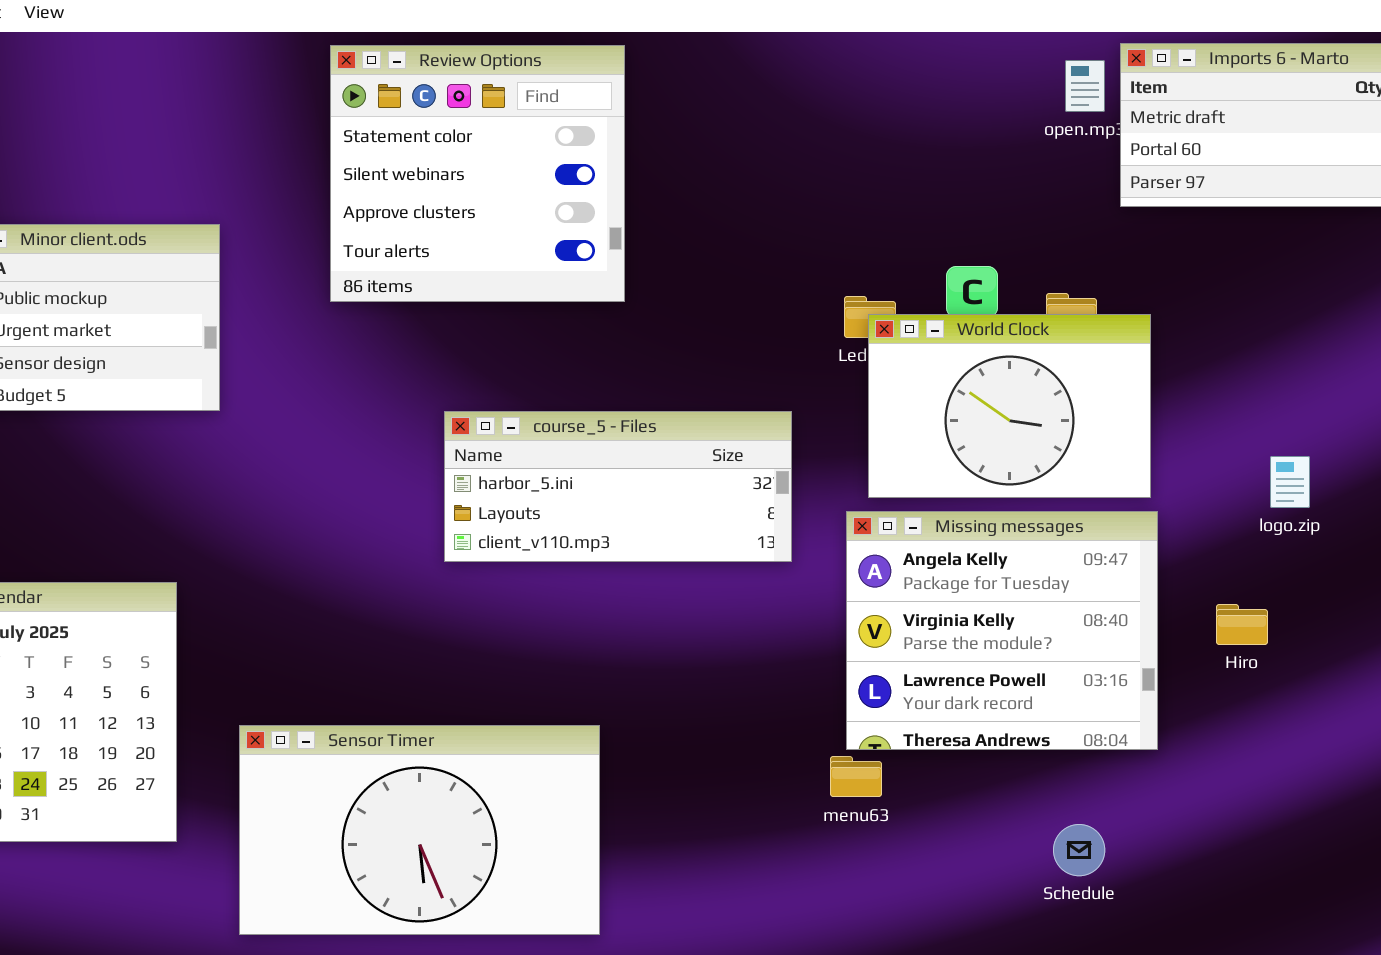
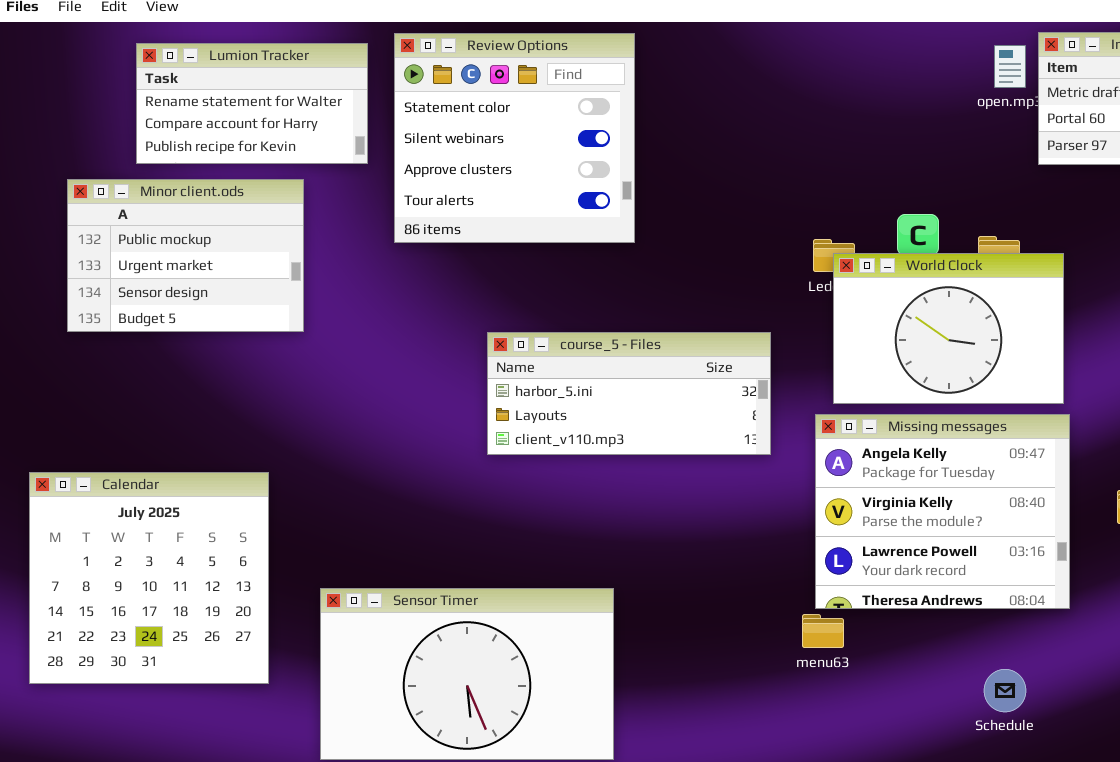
Lumion Tracker: none -> [136,43,368,164], opened

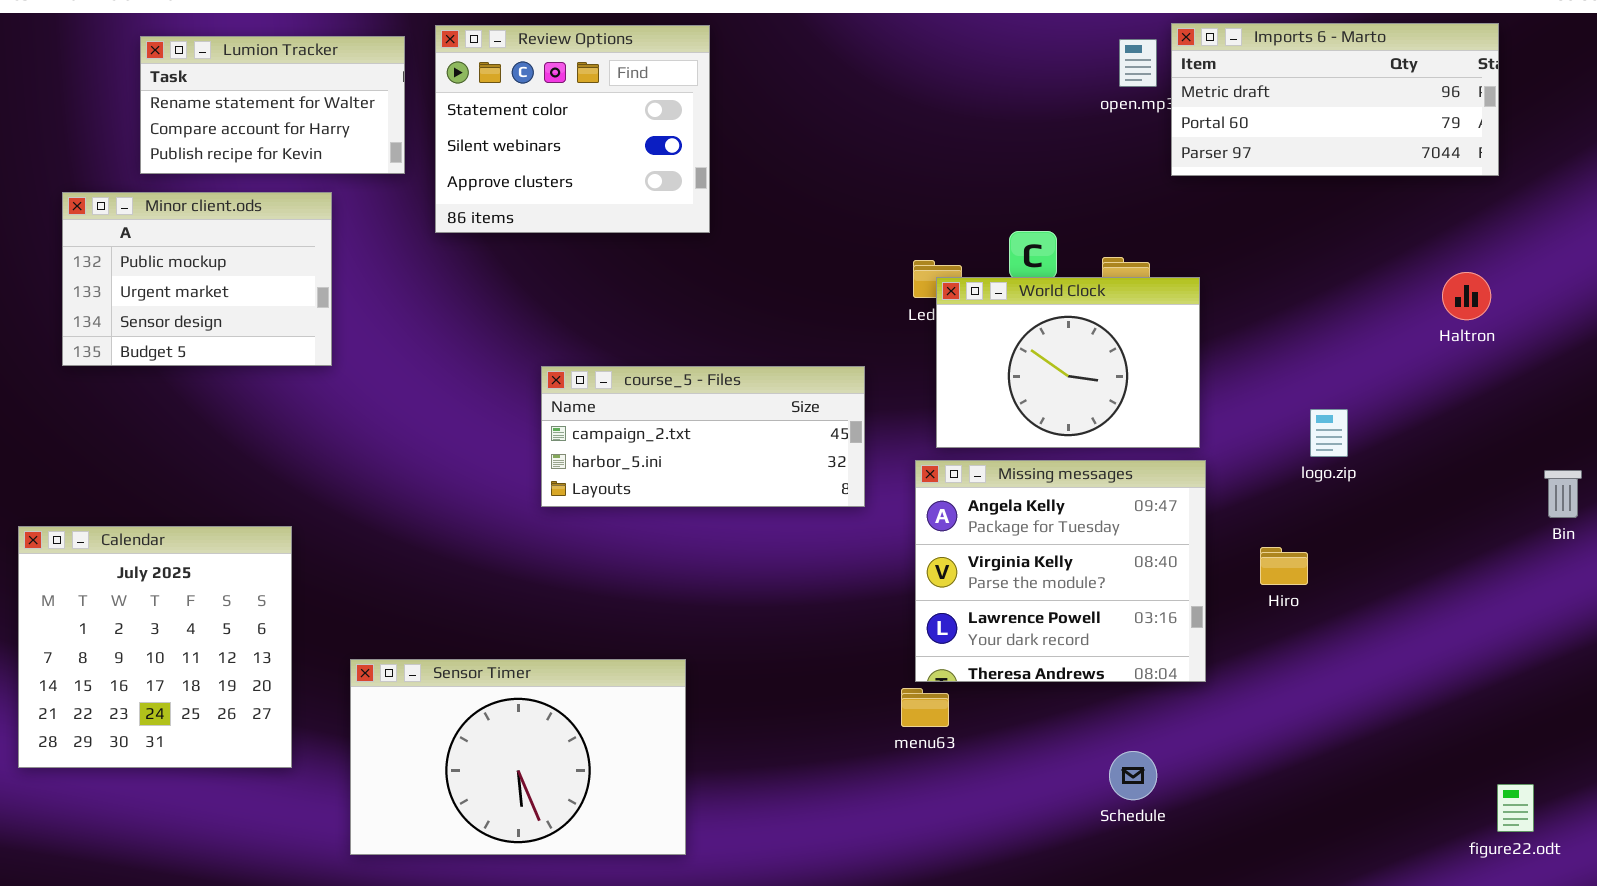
Review Options: [394,33,635,243] -> [435,25,710,233], resized
course_5 - Files: [487,332,771,455] -> [541,366,865,507], scrolled up 1 row

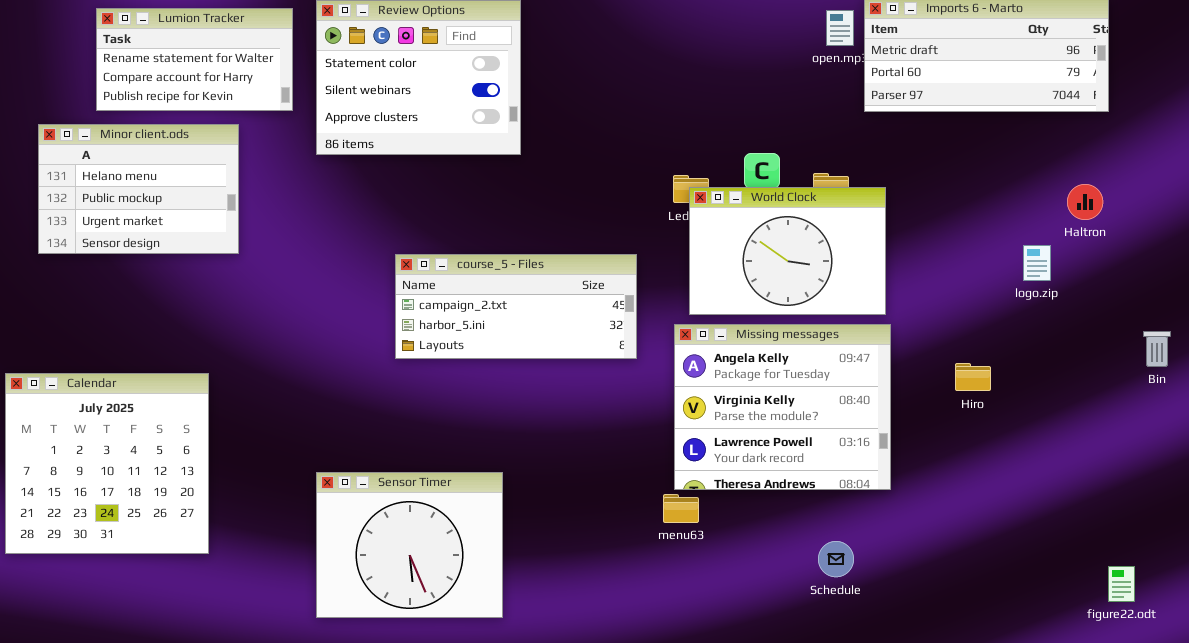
Minor client.ods: [62,192,332,366] -> [38,124,239,254], scrolled up 1 row
logo.zip: [1310,409,1348,457] -> [1023,245,1051,281], moved
Hiro: [1260,547,1308,585] -> [955,363,991,391], moved
Sensor Timer: [350,659,686,855] -> [316,472,503,618], resized

